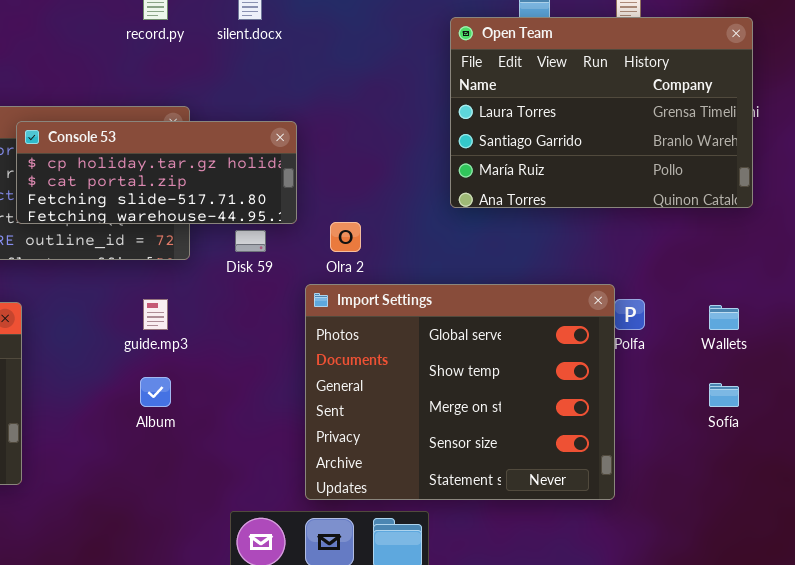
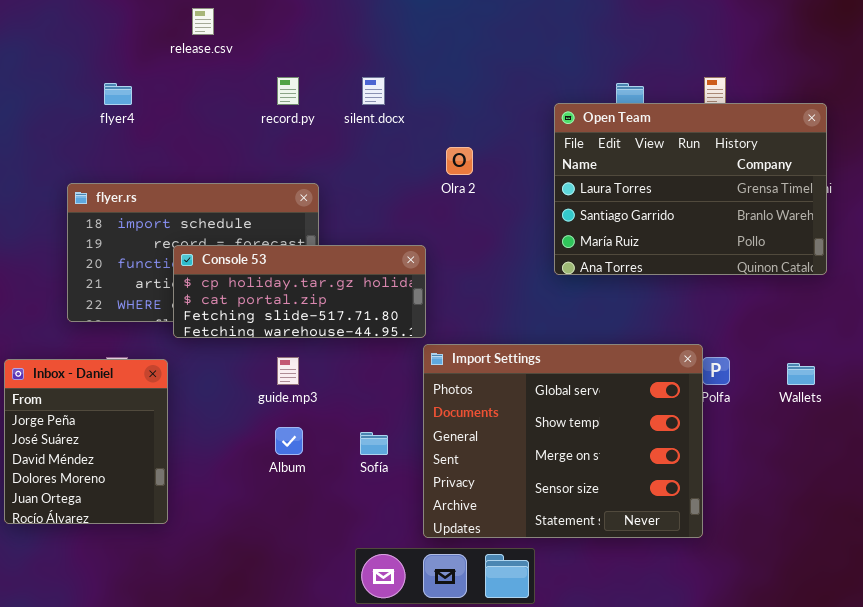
Console 53: [16,121,297,224] -> [173,245,426,338], moved
Olra 2: [330,222,361,252] -> [446,147,473,175], moved
Sofía: [709,383,739,407] -> [360,432,388,455], moved

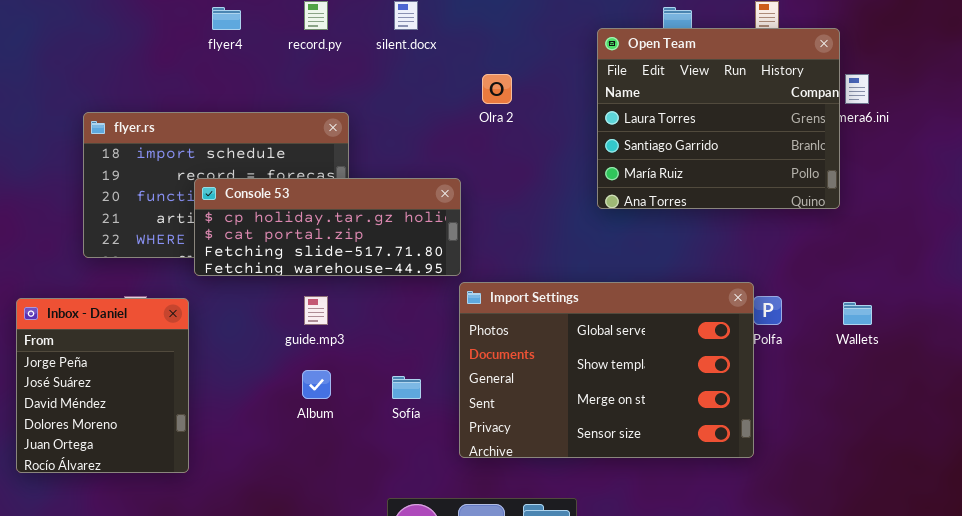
flyer4: [104,83,132,105] -> [212,7,241,30], moved
Open Team: [554,103,827,275] -> [597,28,840,209], resized
Import Settings: [423,344,703,538] -> [459,282,754,458], resized

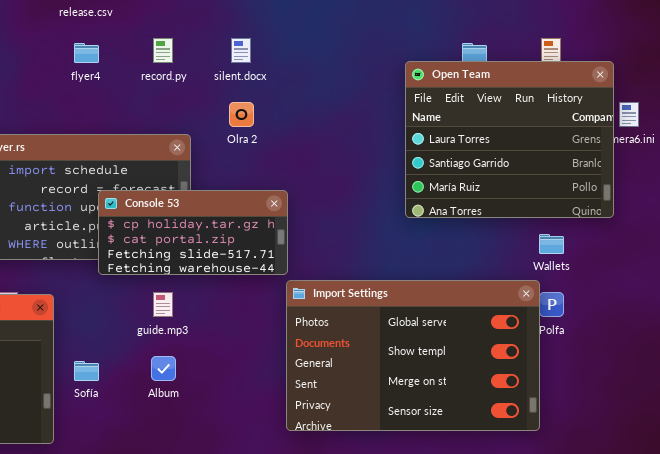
Olra 2: [482,74,512,104] -> [229,102,254,127], moved
Console 53: [194,178,461,276] -> [98,190,288,275], resized
Wallets: [843,302,872,325] -> [539,234,564,254], moved
Sofía: [392,376,421,399] -> [74,361,99,381], moved

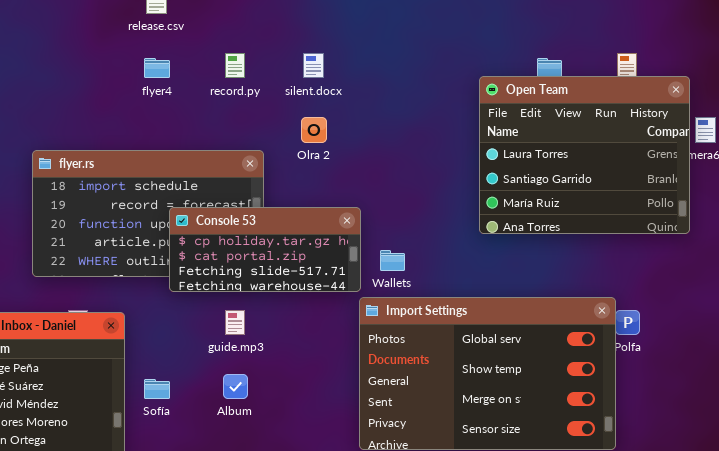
Wallets: [539,234,564,254] -> [380,250,405,271], moved

